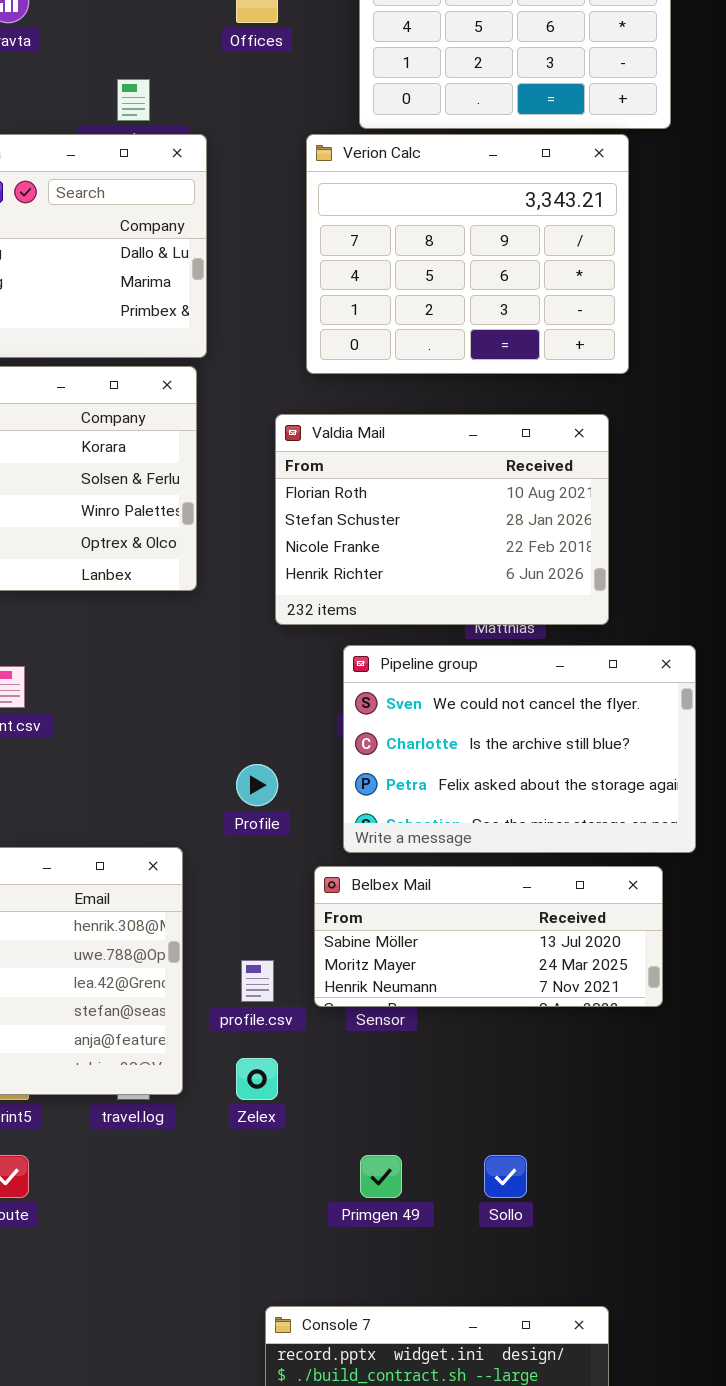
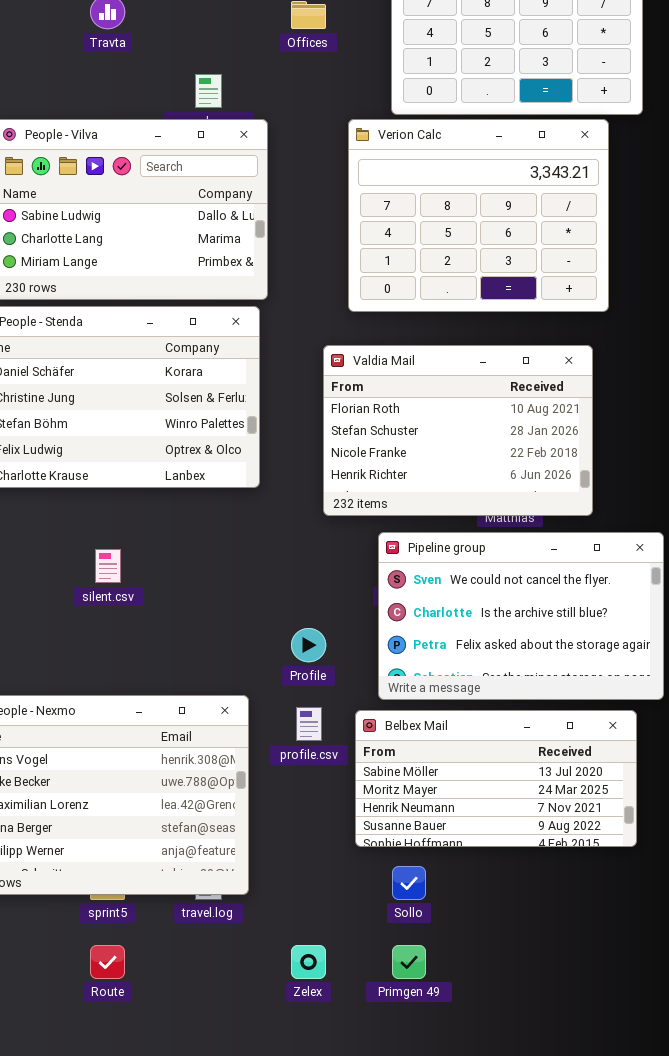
Belbex Mail: [314,866,663,1007] -> [355,710,637,847], resized
profile.csv: [241,960,274,1002] -> [296,707,322,741], moved
Zelex: [236,1058,278,1100] -> [291,945,326,979], moved
Sollo: [484,1155,527,1198] -> [392,866,426,900], moved

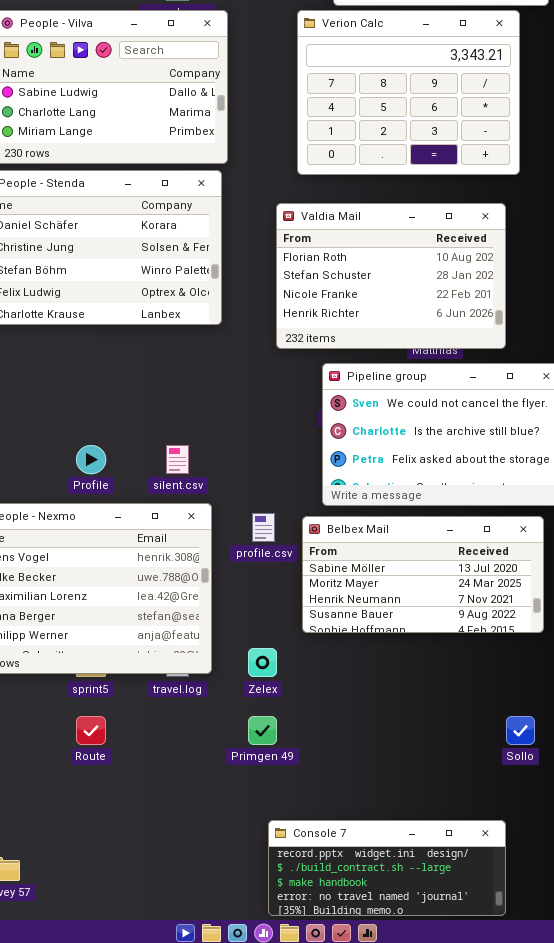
silent.csv: [95,549,121,583] -> [166,445,189,474], moved
Profile: [291,628,326,662] -> [76,445,106,474], moved
Sollo: [392,866,426,900] -> [506,716,535,745], moved
Zelex: [291,945,326,979] -> [248,648,277,677], moved
Primgen 49: [392,945,426,979] -> [248,716,277,745], moved

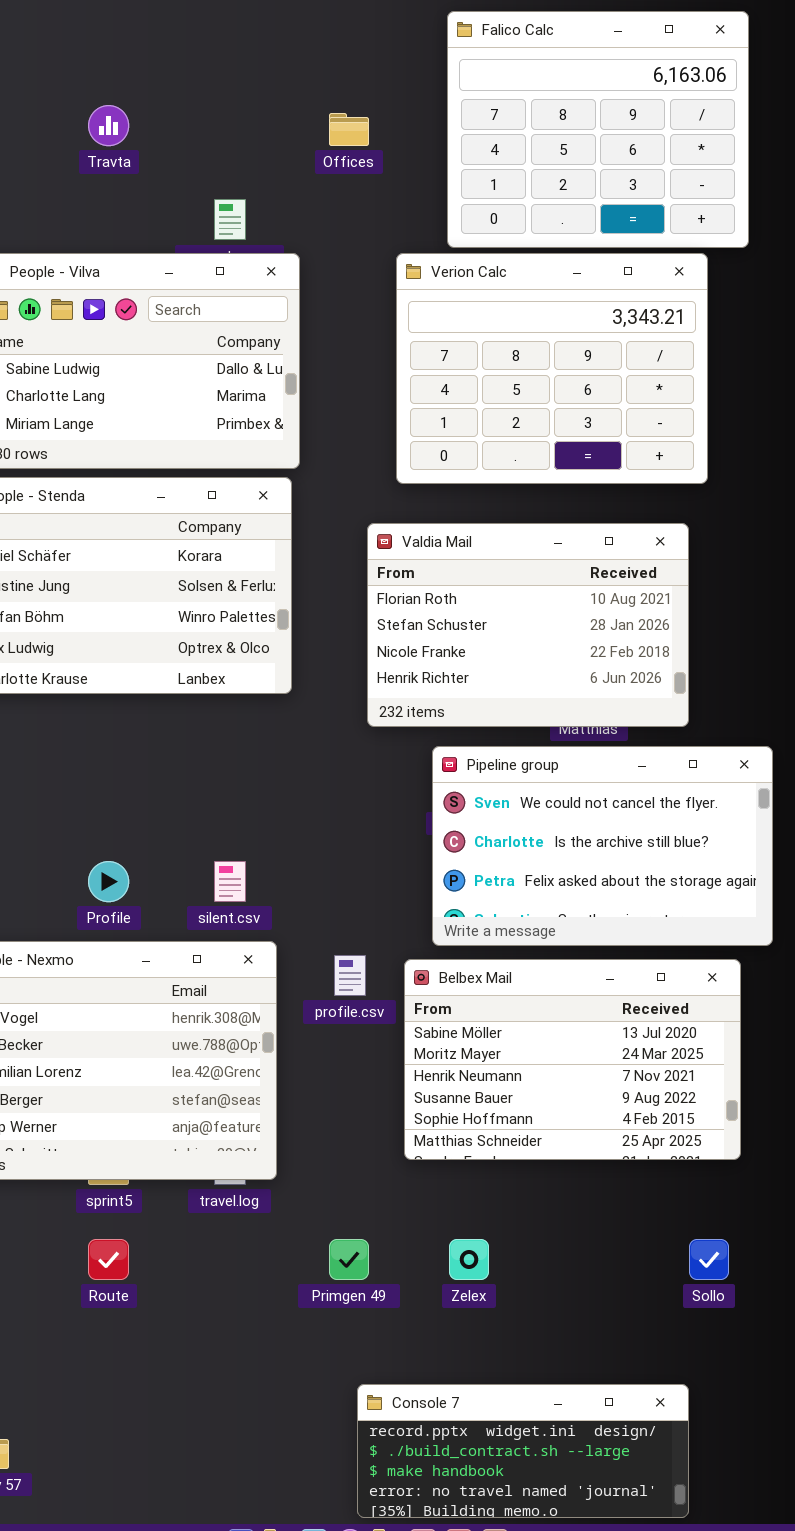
Belbex Mail: [302,516,544,633] -> [404,959,741,1160], resized
Zelex: [248,648,277,677] -> [449,1239,489,1280], moved

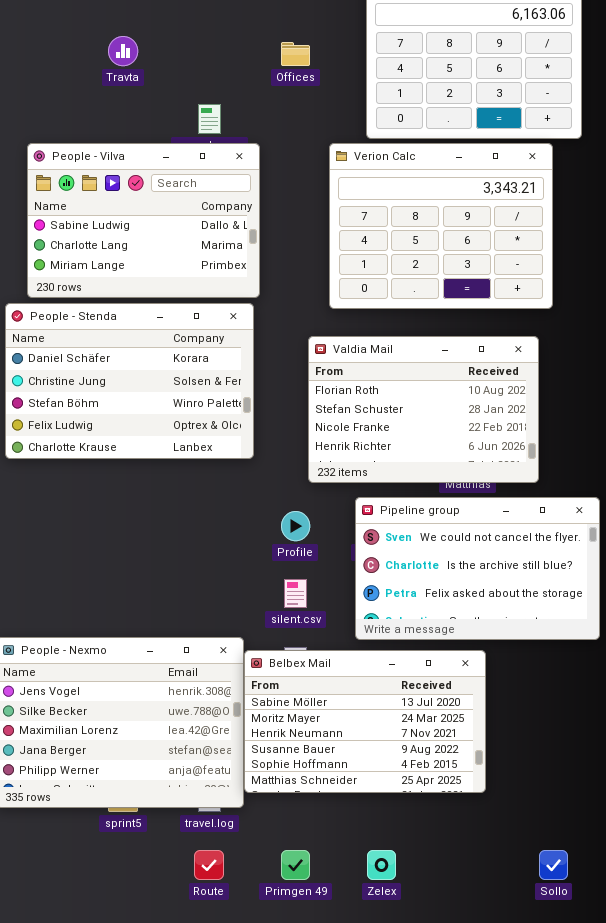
Profile: [88,861,129,902] -> [281,511,310,541], moved
silent.csv: [214,861,246,902] -> [284,579,307,608], moved
Belbex Mail: [404,959,741,1160] -> [244,650,486,793], moved
Route: [88,1239,129,1280] -> [194,850,224,880], moved

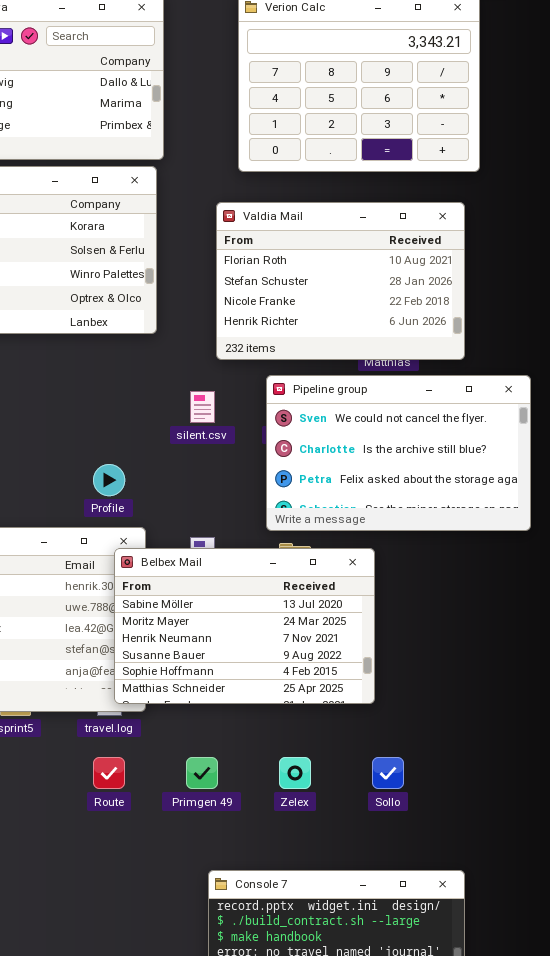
Profile: [281,511,310,541] -> [93,464,125,496], moved
silent.csv: [284,579,307,608] -> [190,391,215,423], moved
Belbex Mail: [244,650,486,793] -> [114,548,375,704], moved
Sollo: [539,850,568,880] -> [372,757,404,789], moved

